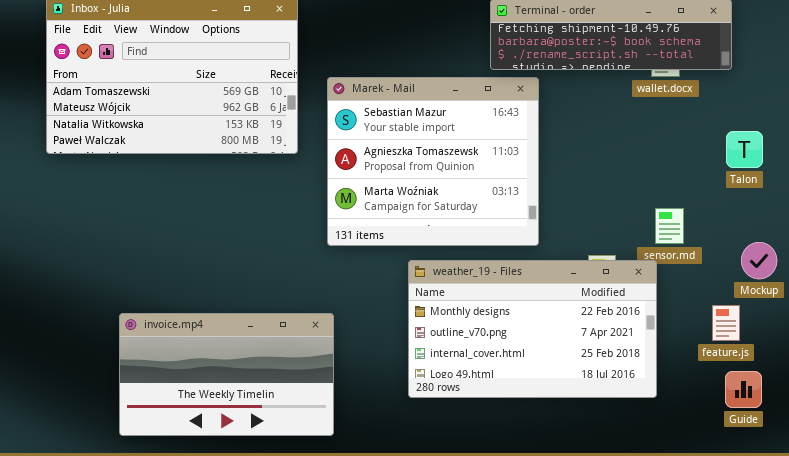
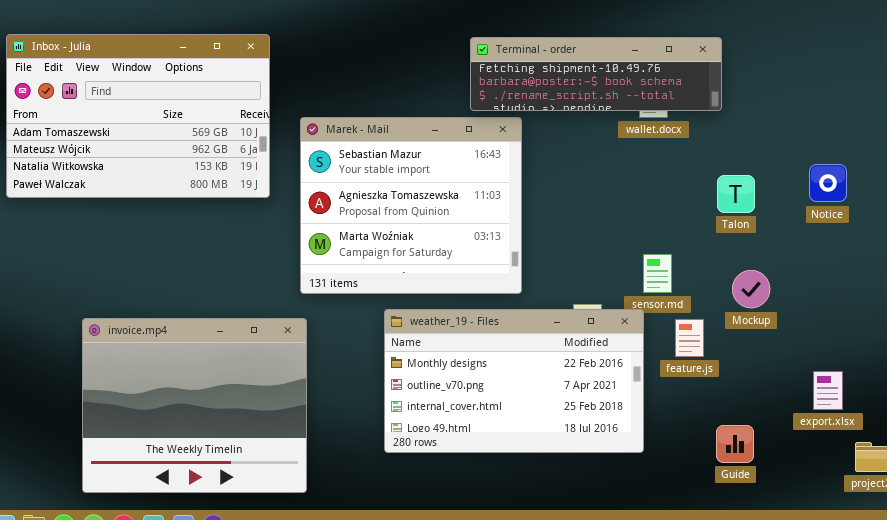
Mockup: [741,242,777,279] -> [732,270,770,308], moved
feature.js: [712,305,740,341] -> [675,319,704,357], moved
invoice.mp4: [119,313,334,436] -> [82,318,307,493], resized

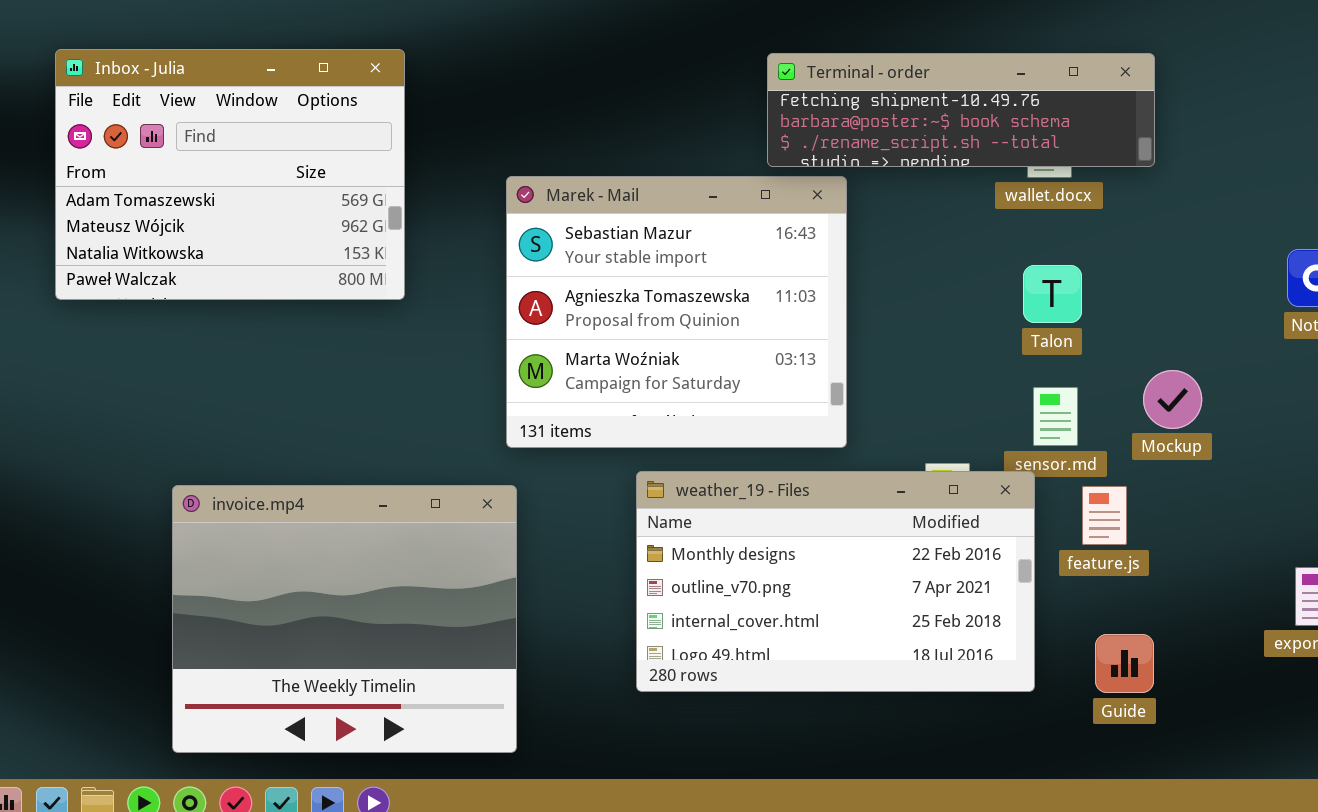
Inbox - Julia: [6,34,270,198] -> [55,49,405,300], resized
Talon: [717,175,755,213] -> [1023,265,1082,323], moved
Mockup: [732,270,770,308] -> [1143,370,1202,429], moved
Guide: [716,425,754,463] -> [1095,634,1154,693], moved

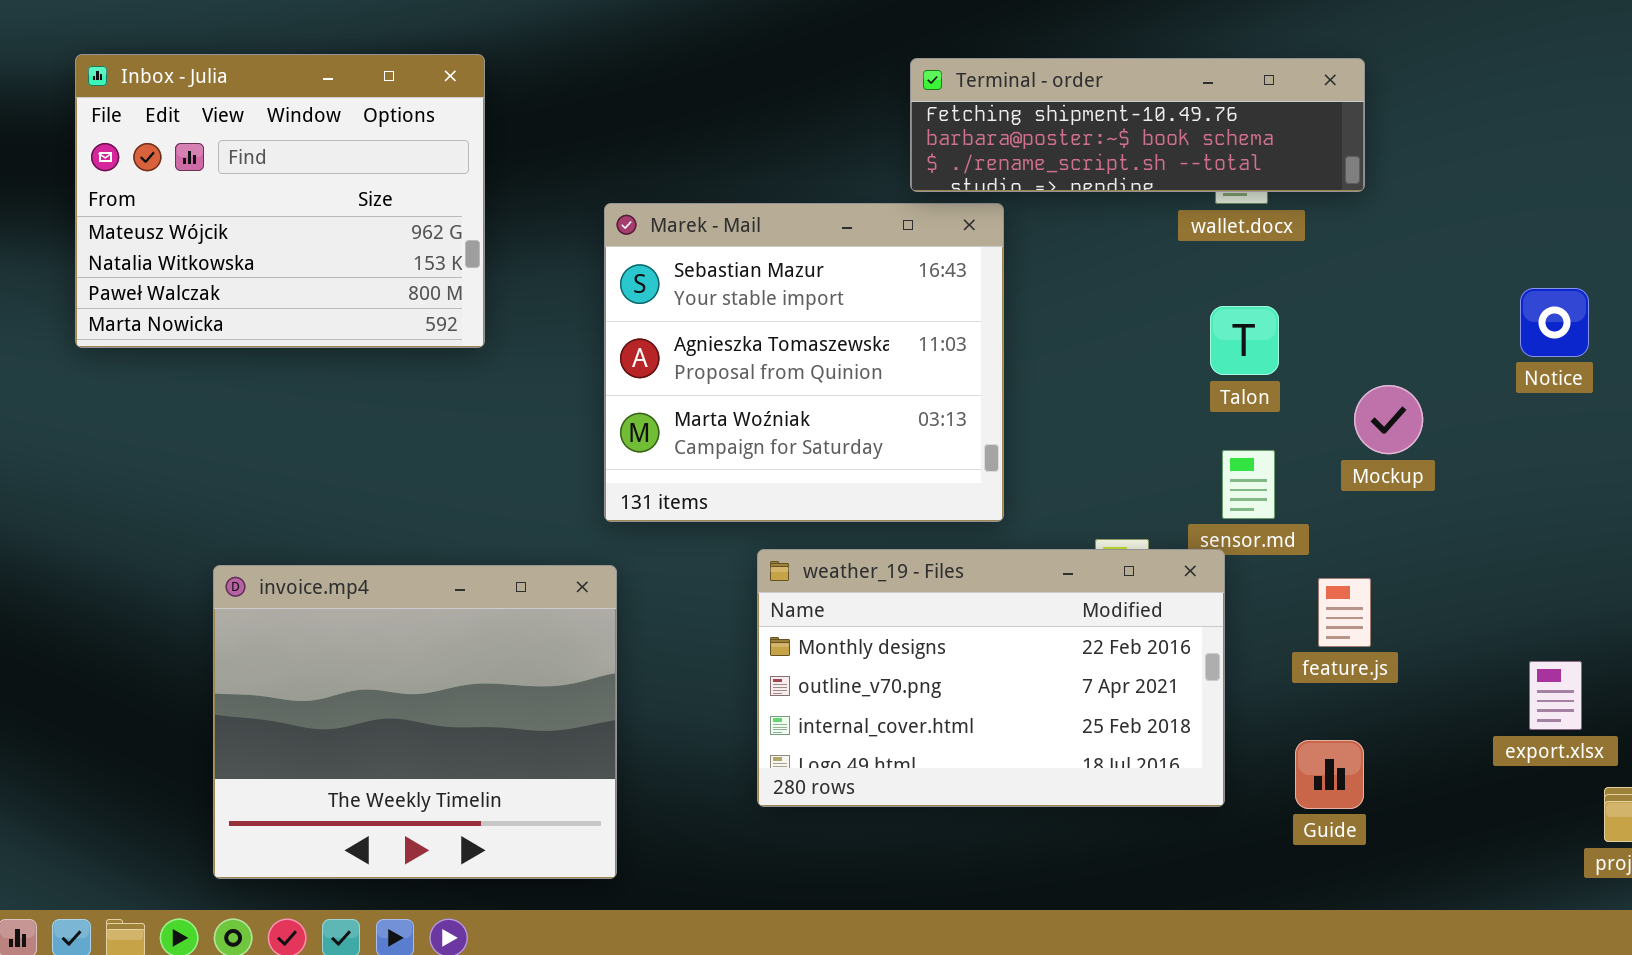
Inbox - Julia: [55,49,405,300] -> [75,54,485,348], scrolled down 1 row
Mockup: [1143,370,1202,429] -> [1354,385,1423,454], moved
feature.js: [1082,486,1127,545] -> [1318,578,1371,647], moved

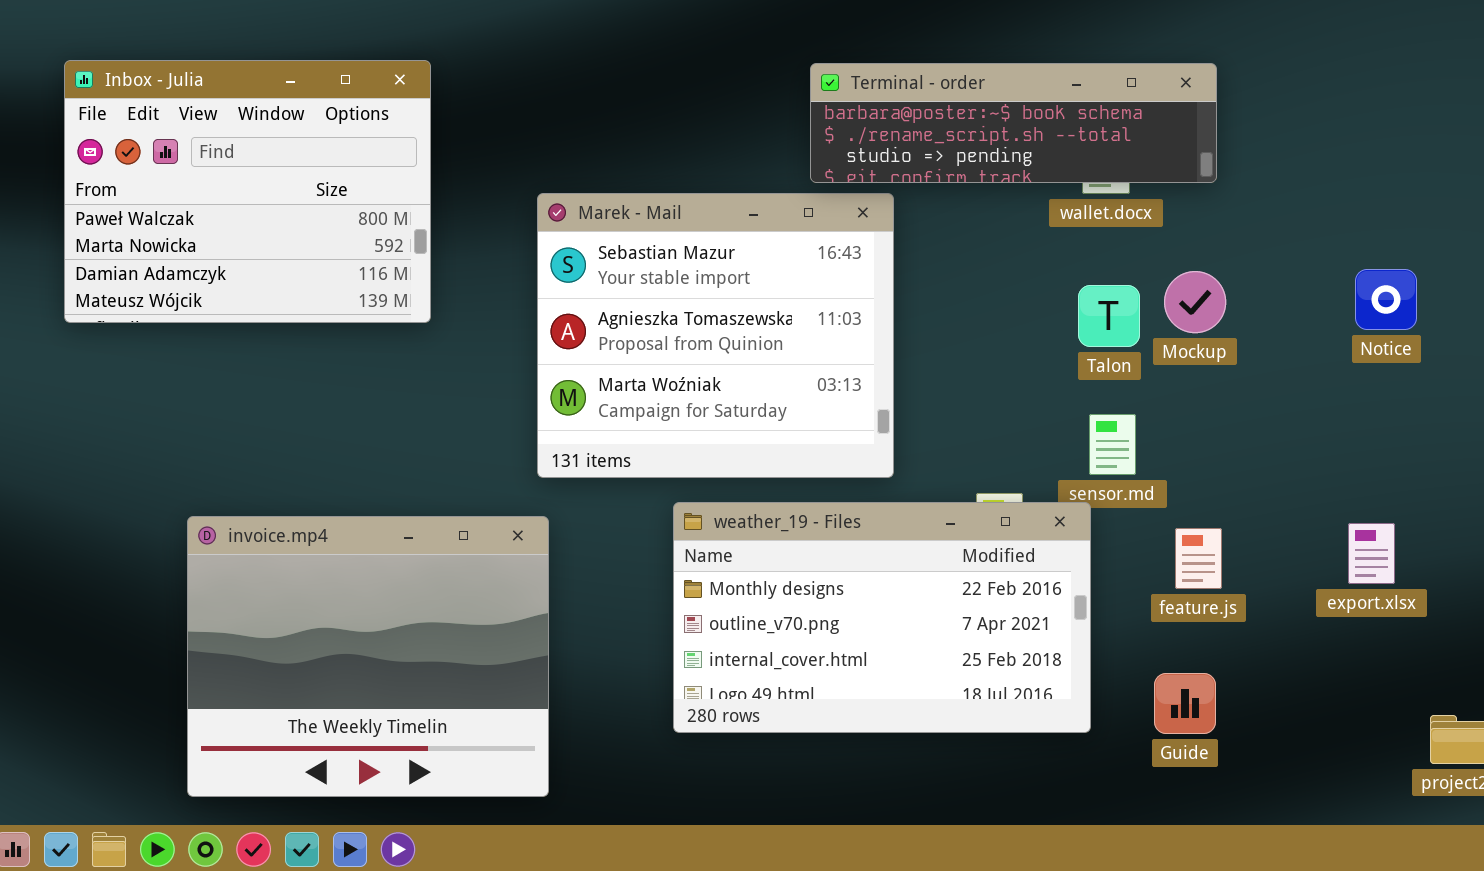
Inbox - Julia: [75,54,485,348] -> [64,60,431,323], scrolled down 2 rows
Terminal - order: [910,58,1365,192] -> [810,63,1217,183], scrolled down 1 row
Mockup: [1354,385,1423,454] -> [1164,271,1226,333], moved
export.xlsx: [1529,661,1582,730] -> [1348,523,1395,584], moved

